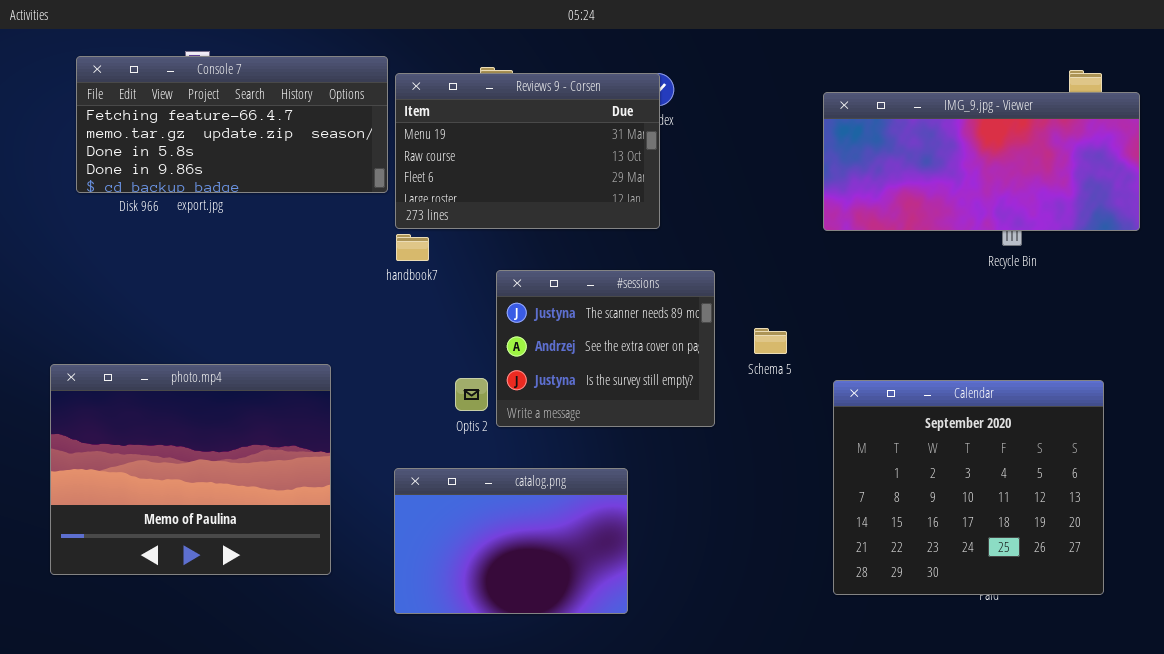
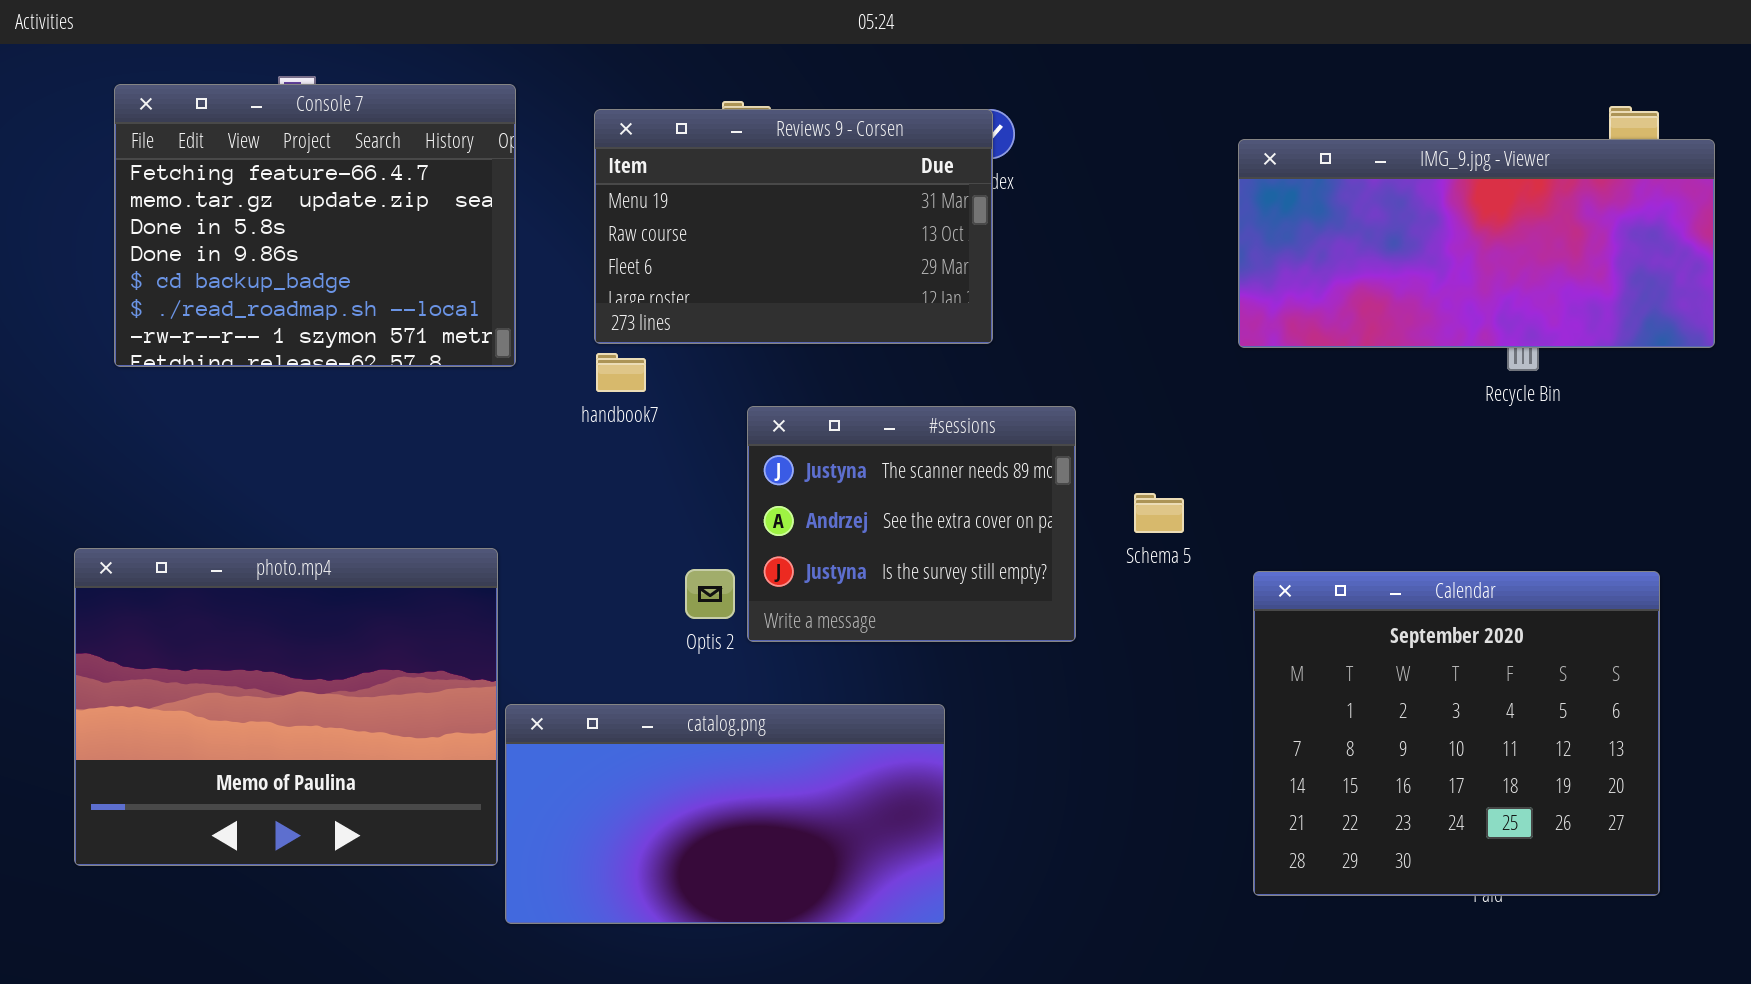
Console 7: [76,56,388,193] -> [114,84,516,367], resized
catalog.png: [394,468,628,614] -> [505,704,945,924], resized

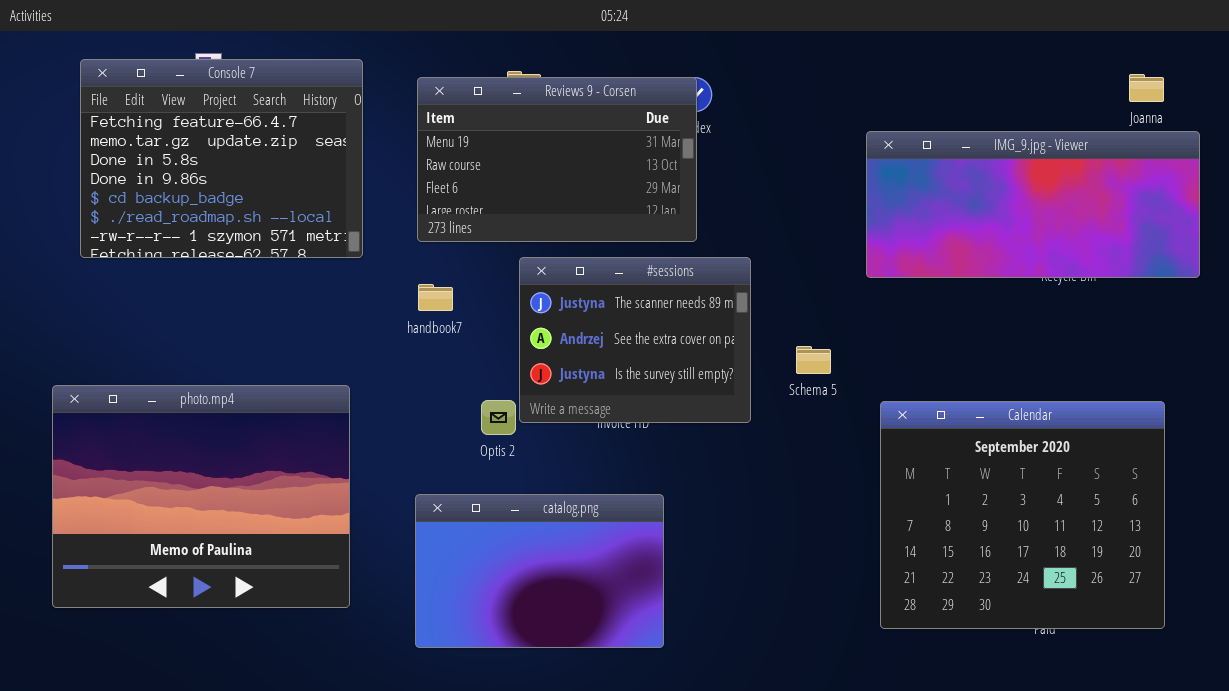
IMG_9.jpg - Viewer: [1238,139,1715,348] -> [866,131,1200,278], moved
handbook7: [596,353,646,392] -> [418,284,453,311], moved
#sessions: [747,406,1076,642] -> [519,257,751,423], moved
catalog.png: [505,704,945,924] -> [415,494,664,648], resized

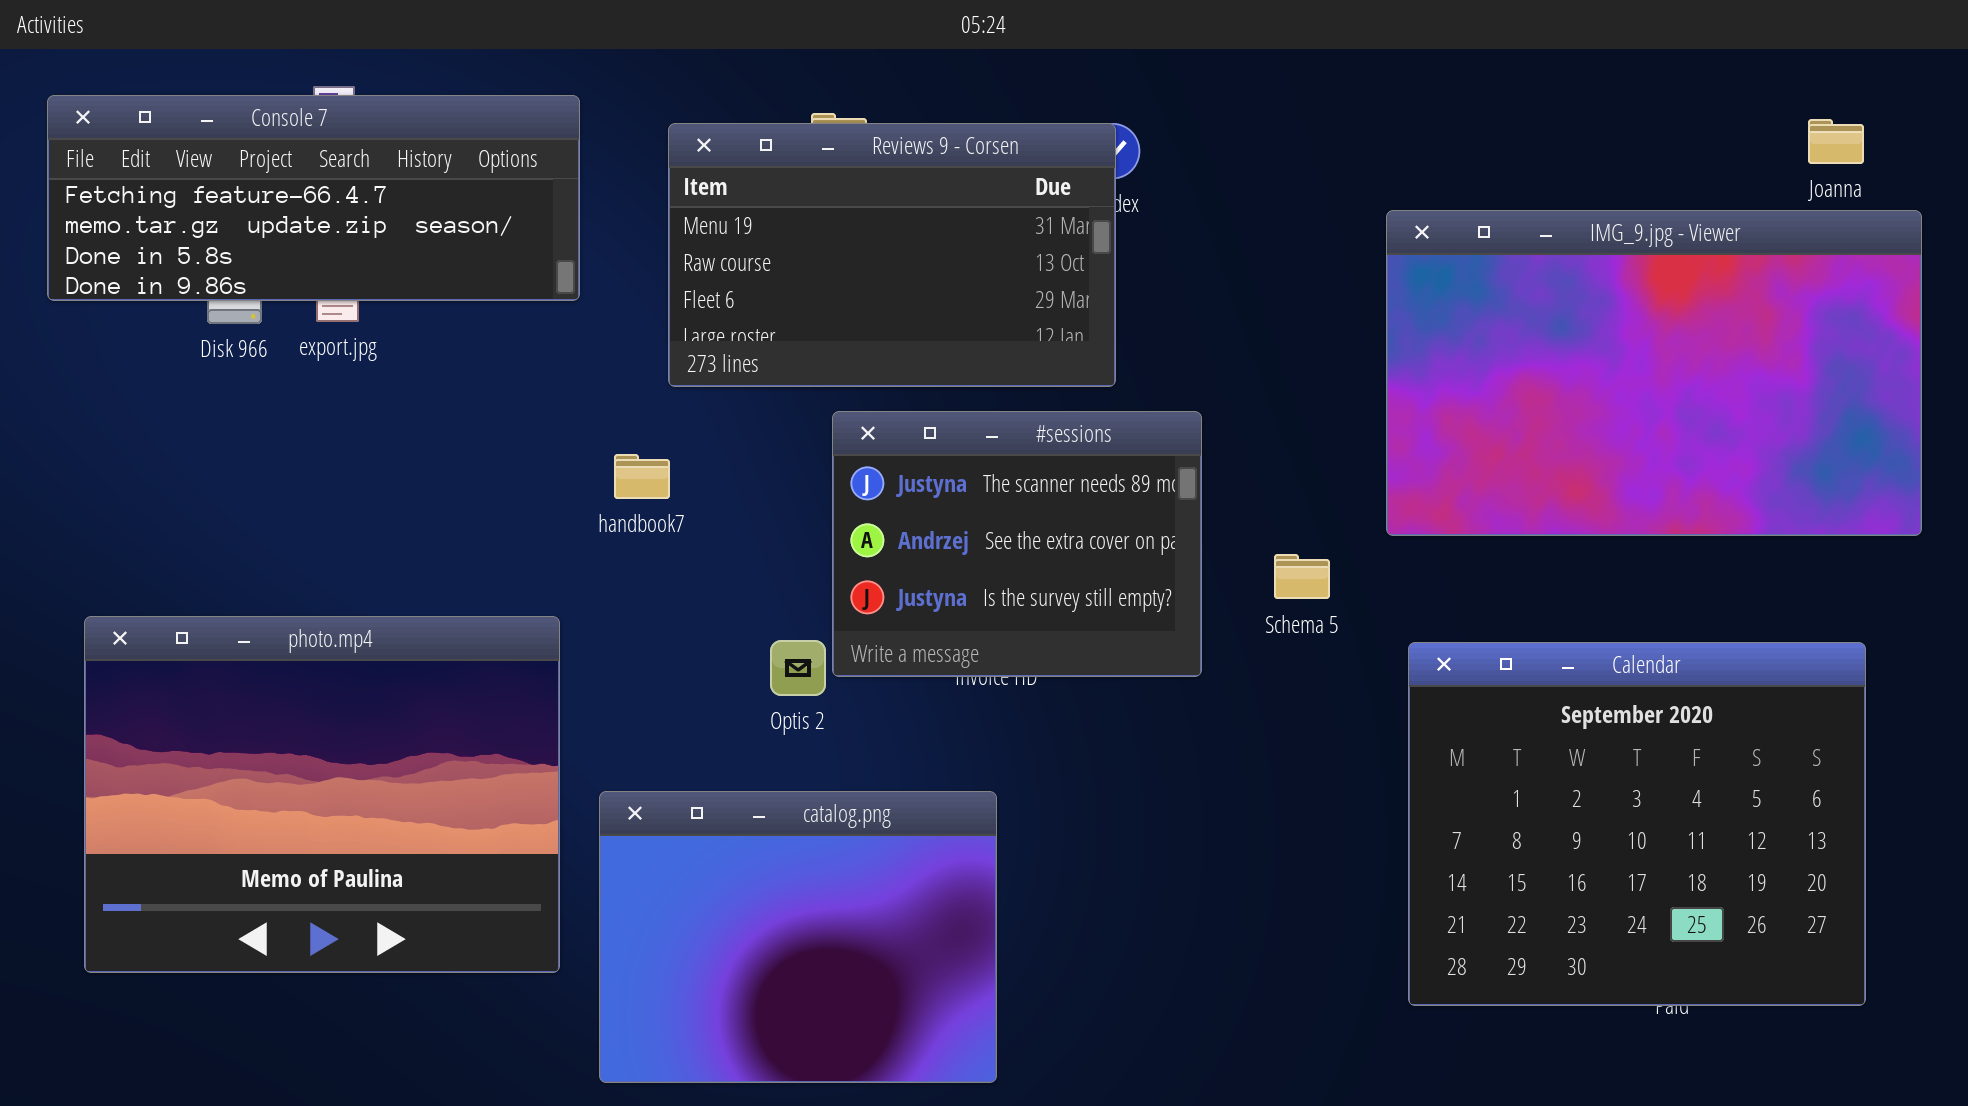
Console 7: [80,59,363,258] -> [47,95,580,301], resized
IMG_9.jpg - Viewer: [866,131,1200,278] -> [1386,210,1922,536], resized
handbook7: [418,284,453,311] -> [614,454,670,499], moved
catalog.png: [415,494,664,648] -> [599,791,997,1083], moved, resized

